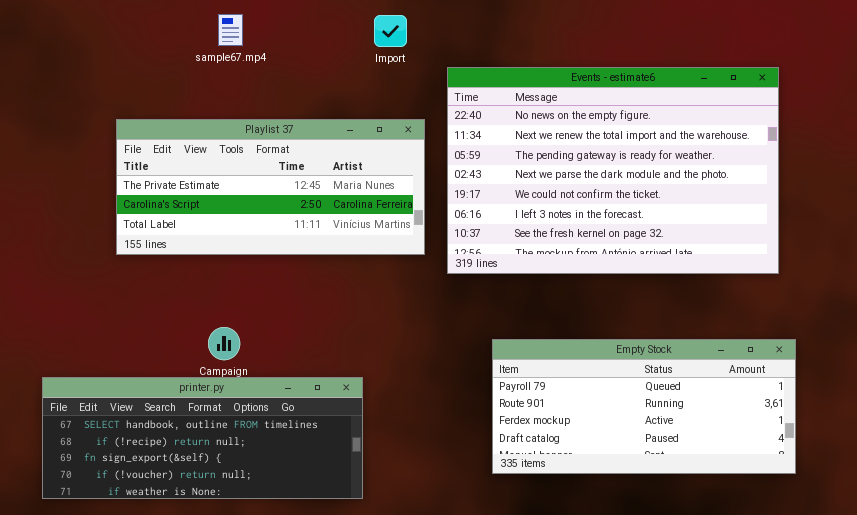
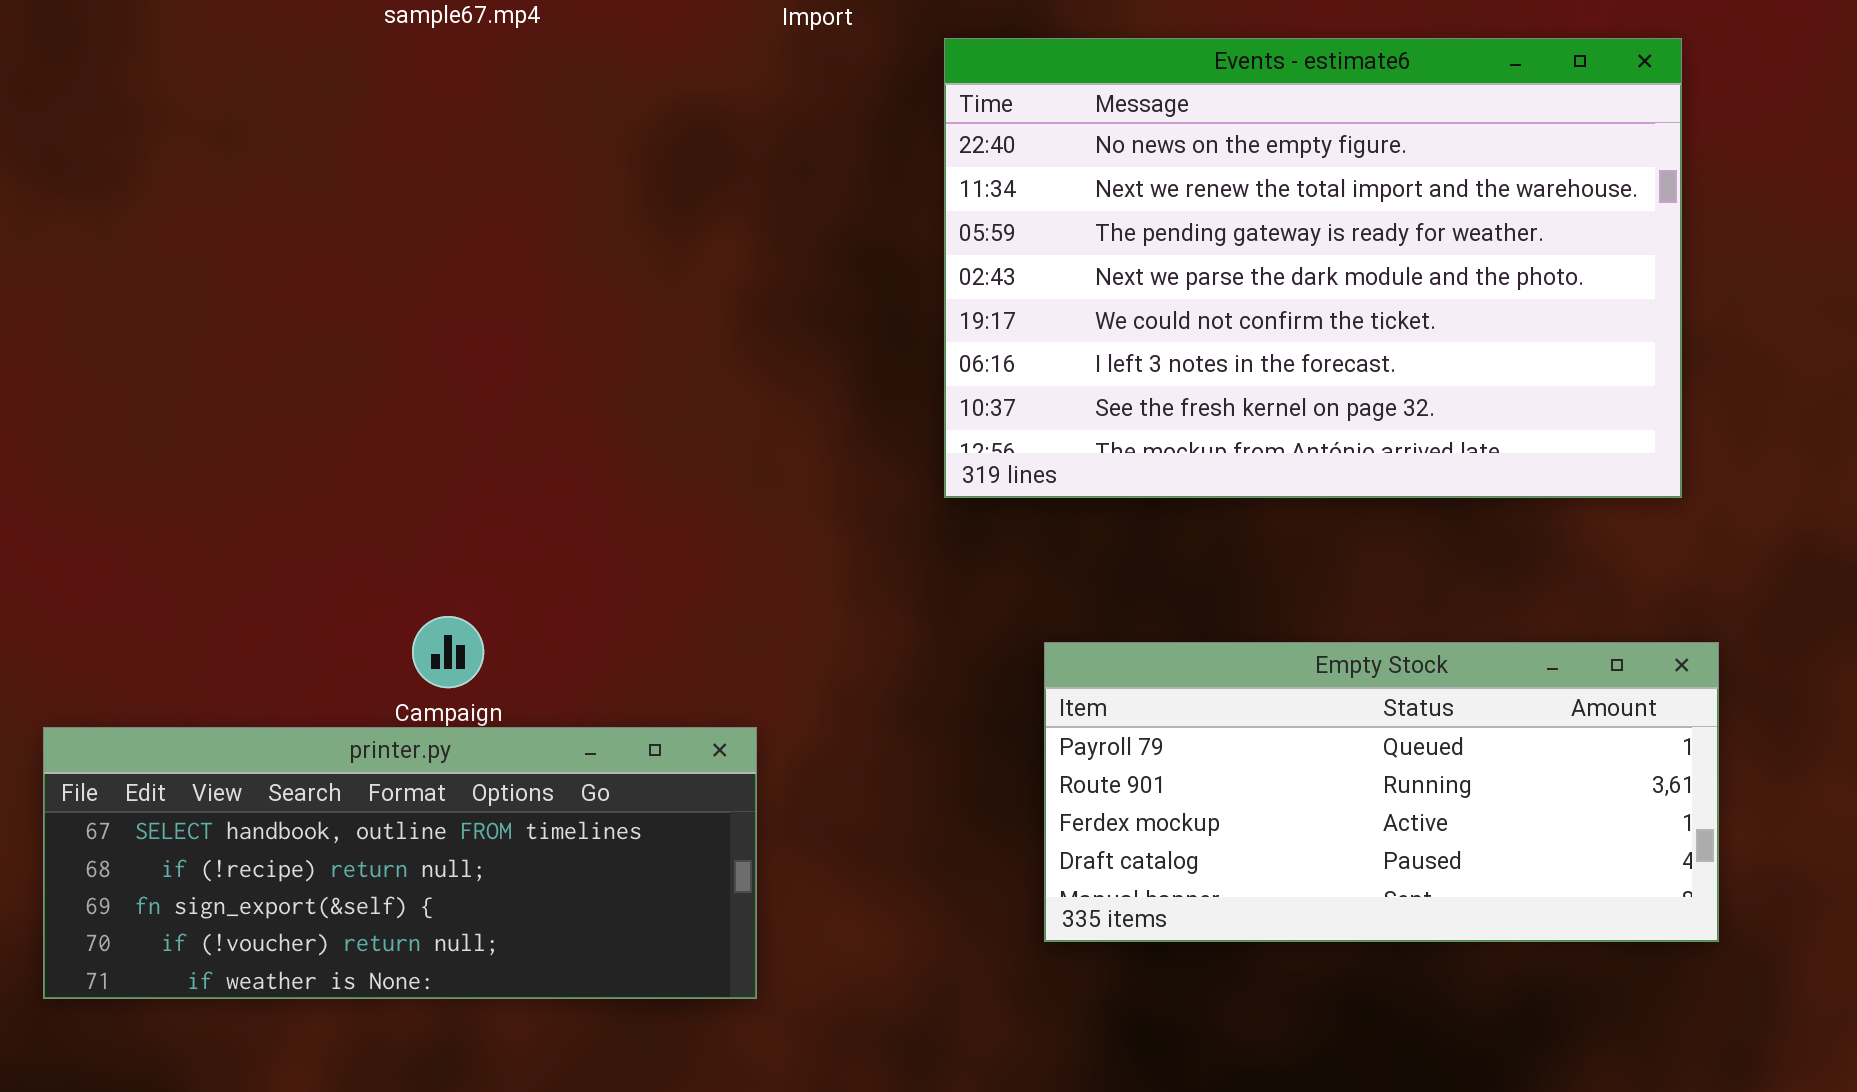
Playlist 37: [116,119,425,255] -> none, closed

